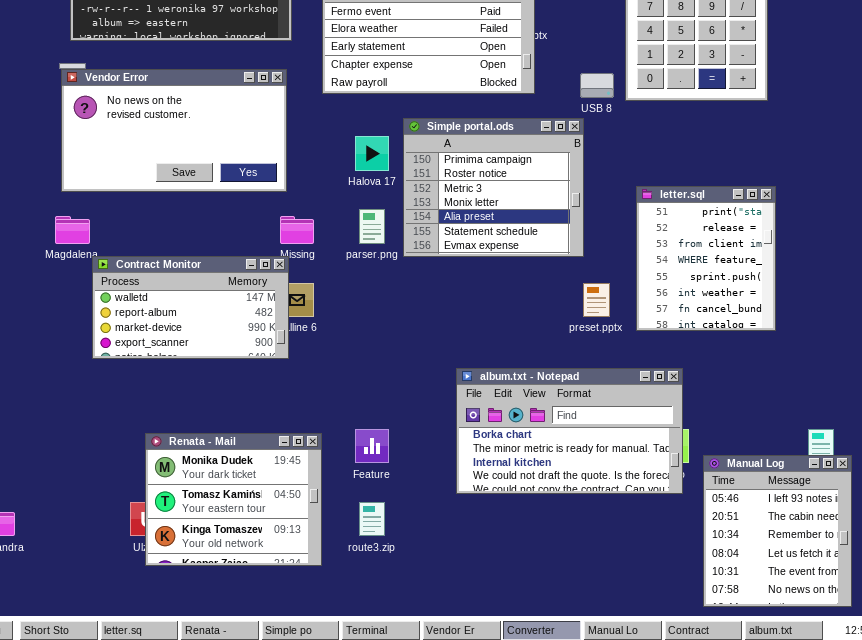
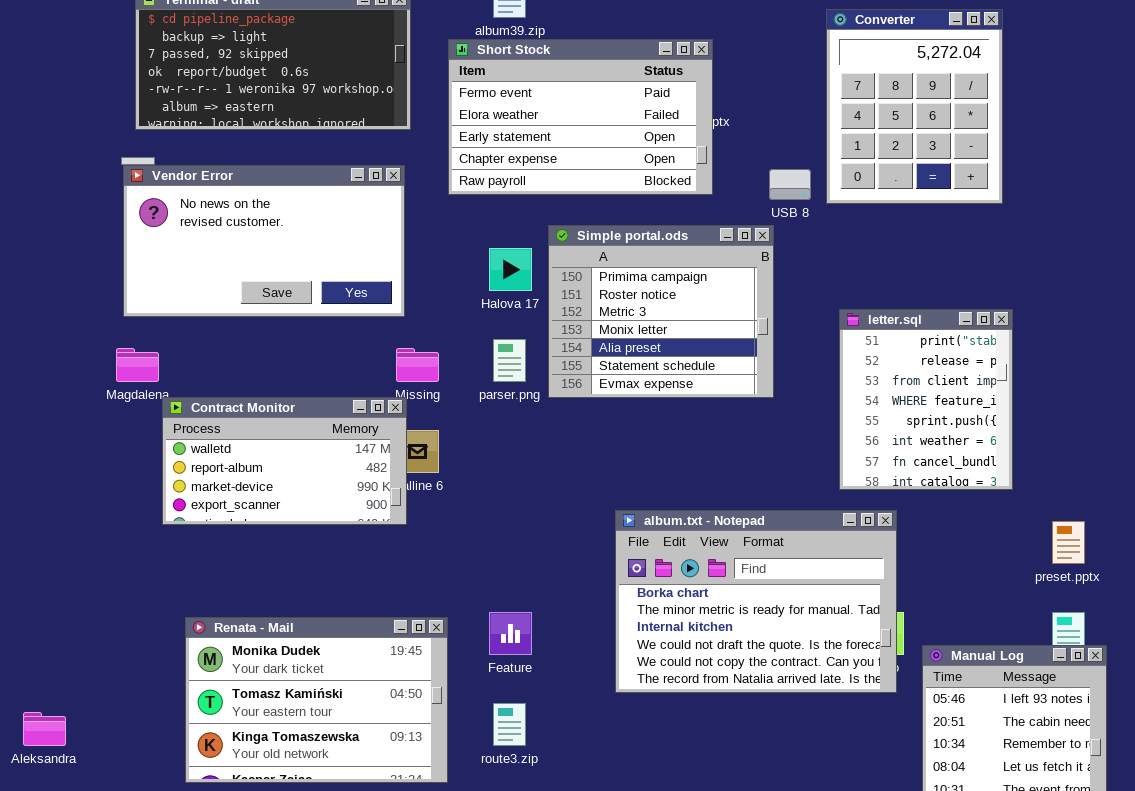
preset.pptx: [583,283,610,317] -> [1052,521,1085,564], moved
album.txt - Notepad: [456,368,683,494] -> [615,510,897,693], resized
Renata - Mail: [145,433,322,566] -> [185,617,448,783], resized

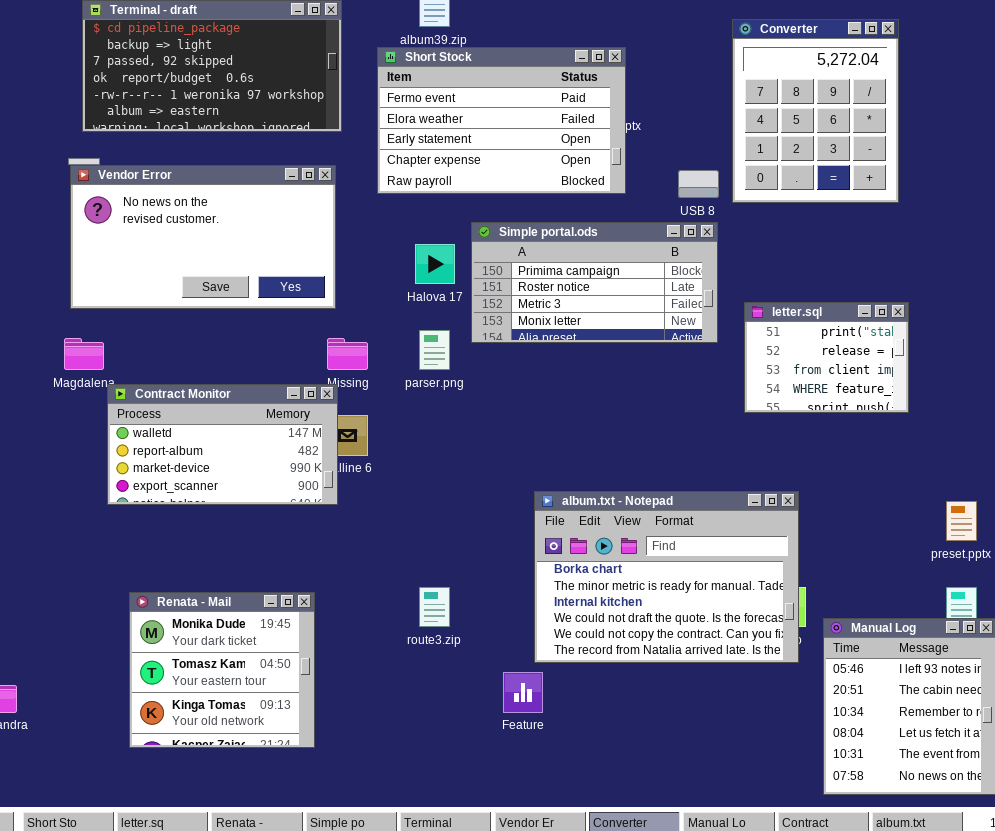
Simple portal.ods: [548,225,774,398] -> [471,222,718,343], resized
letter.sql: [839,309,1013,490] -> [744,302,909,413], resized
Feature: [489,612,532,655] -> [503,672,543,713], moved
Renata - Mail: [185,617,448,783] -> [129,592,315,748], resized
route3.zip: [493,703,526,746] -> [419,587,450,627], moved

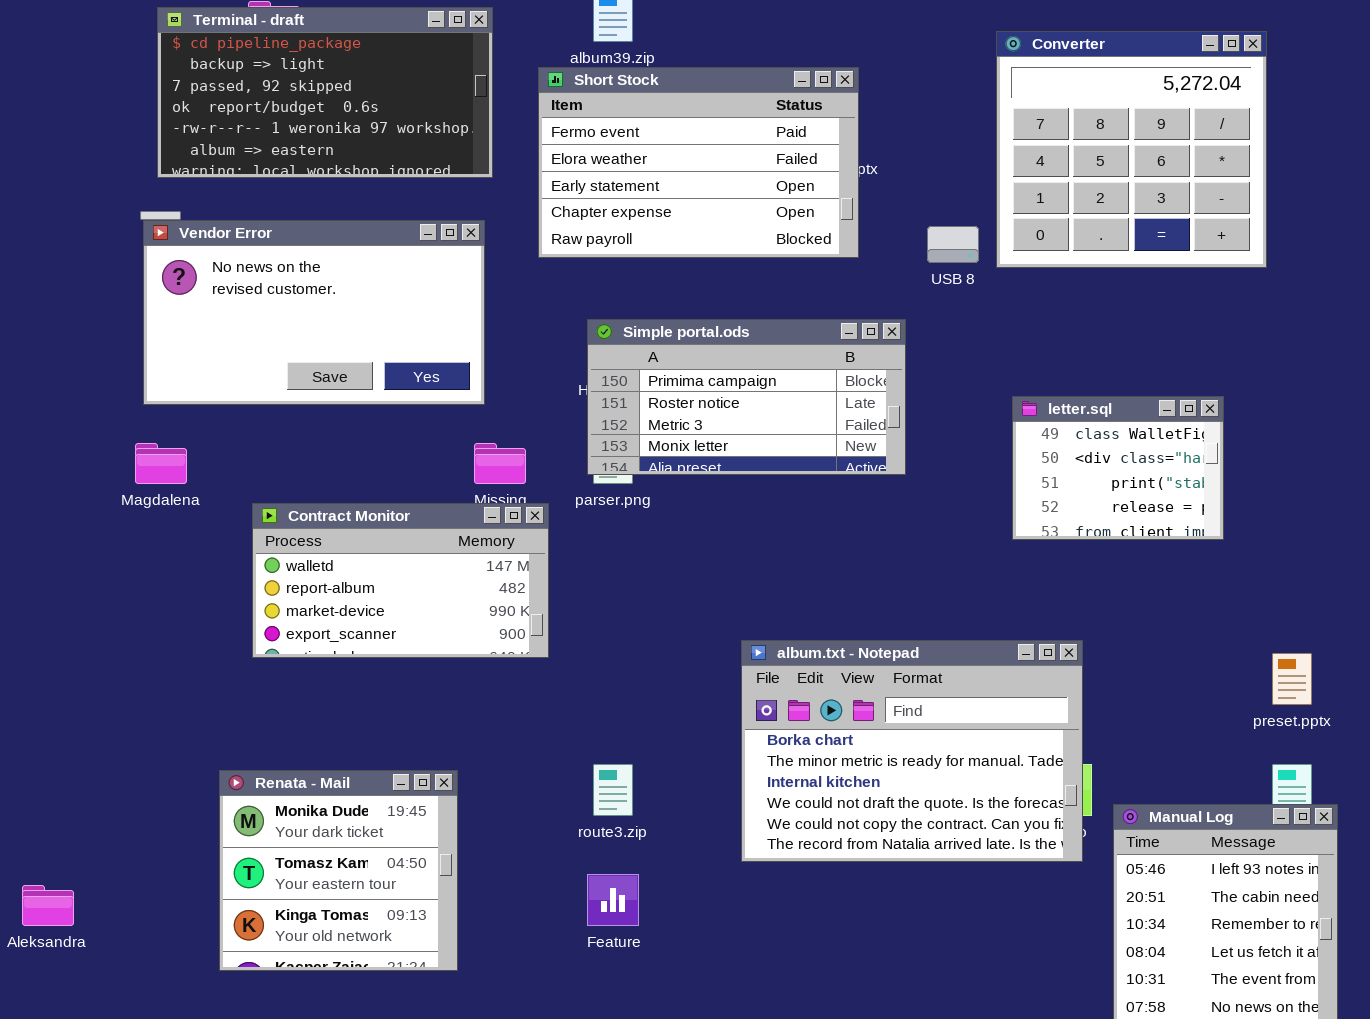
Converter: [732,19,899,203] -> [996,31,1267,268], resized
Simple portal.ods: [471,222,718,343] -> [587,319,906,475], moved
letter.sql: [744,302,909,413] -> [1012,396,1224,540], scrolled up 2 rows
Contract Monitor: [107,384,338,505] -> [252,503,549,658], moved
Feature: [503,672,543,713] -> [587,874,639,926], moved

